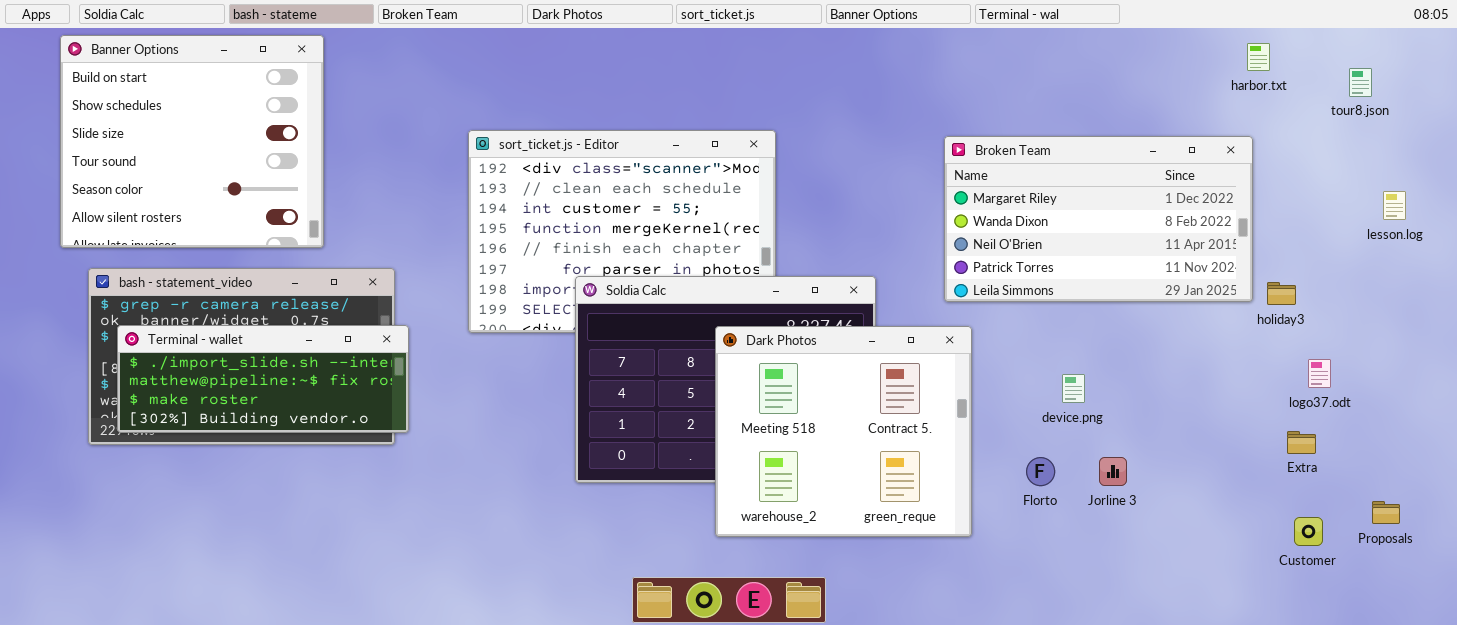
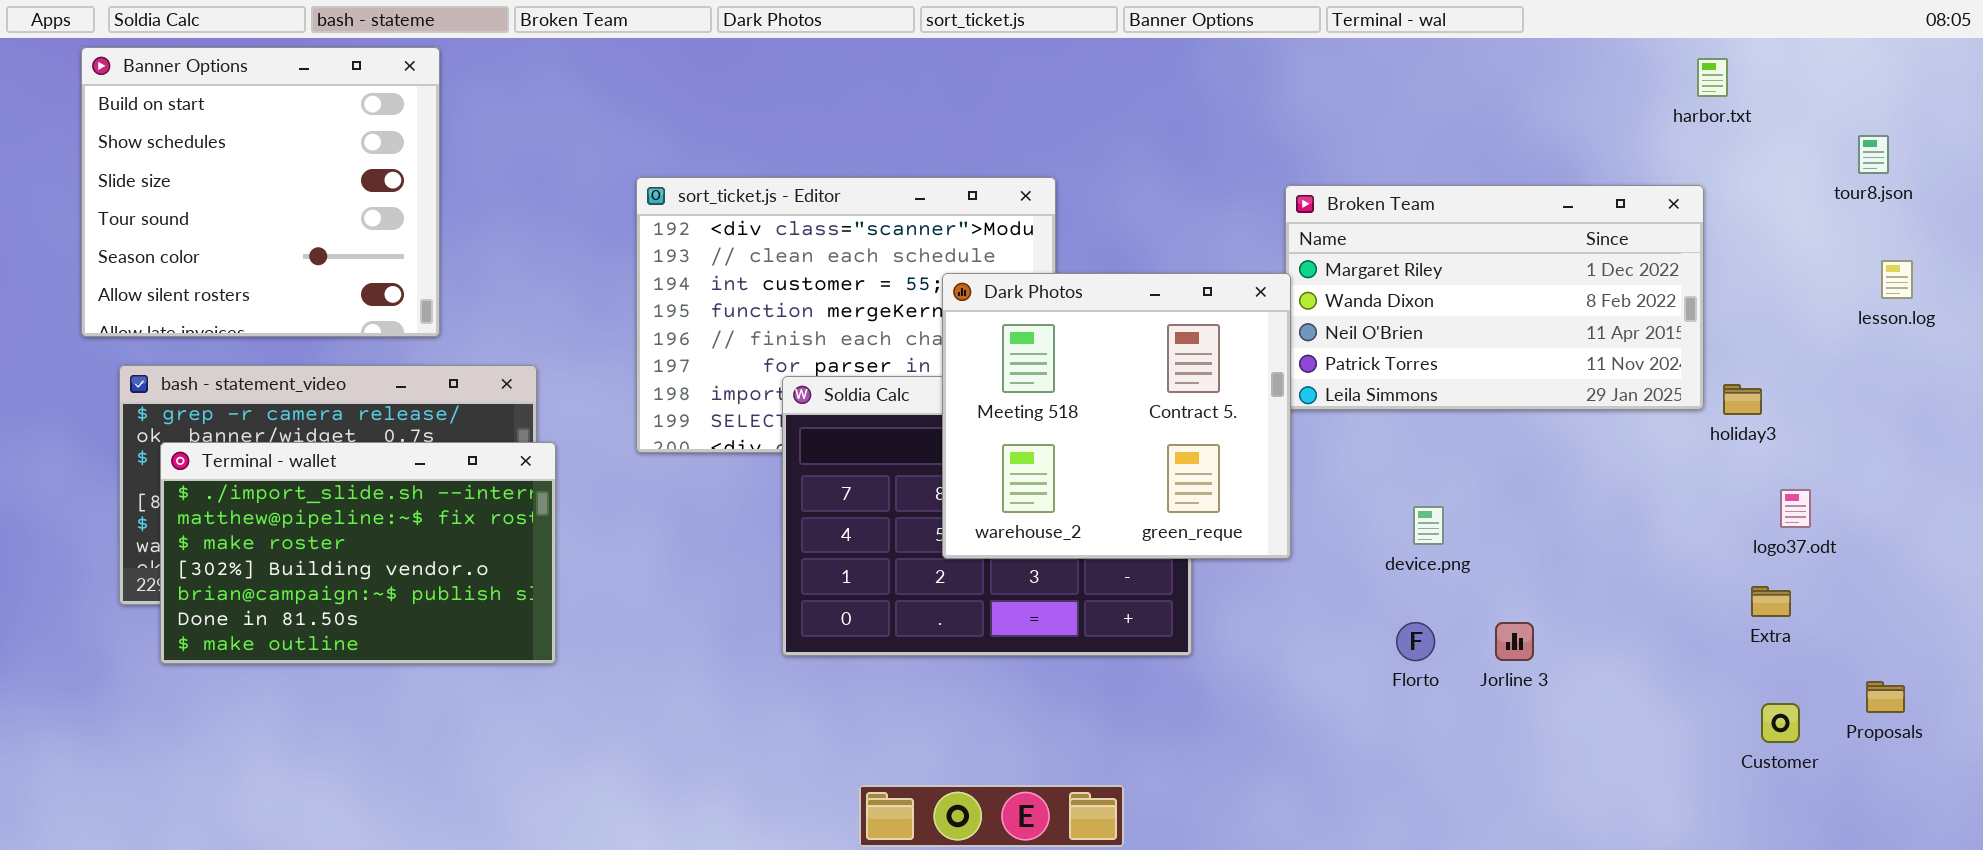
tour8.json: [1349,68,1372,97] -> [1858,135,1889,174], moved
Terminal - wallet: [117,325,409,433] -> [160,442,556,664], resized
Dark Photos: [715,326,972,537] -> [942,273,1291,559], moved
device.png: [1062,374,1085,403] -> [1413,506,1444,545], moved

